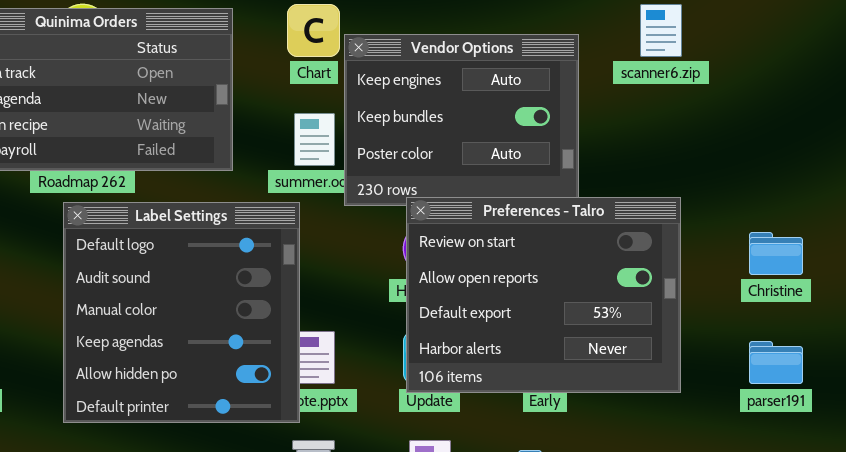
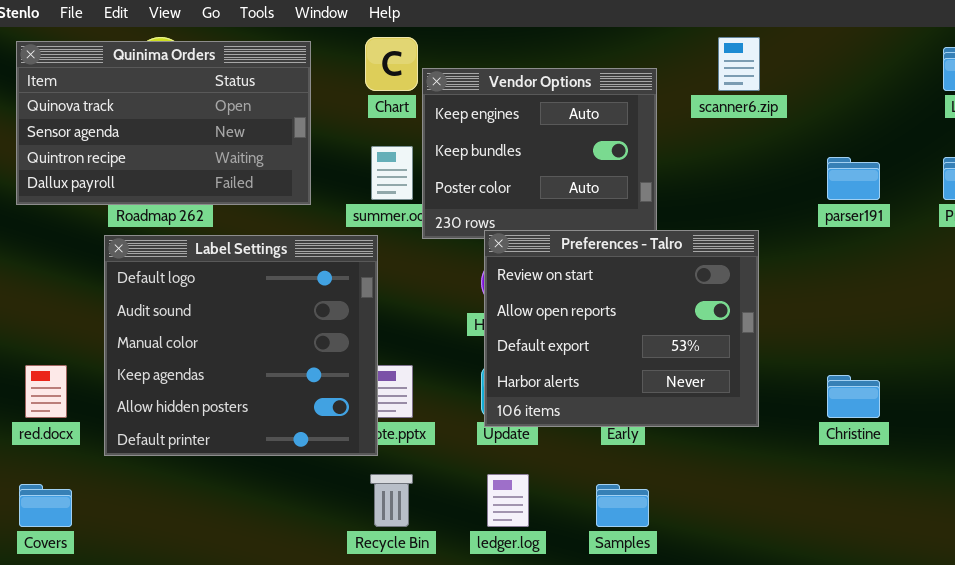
Label Settings: [63,202,300,423] -> [104,235,378,456], resized
Christine: [749,232,803,275] -> [827,375,880,418], moved
parser191: [749,341,803,384] -> [827,157,880,200], moved

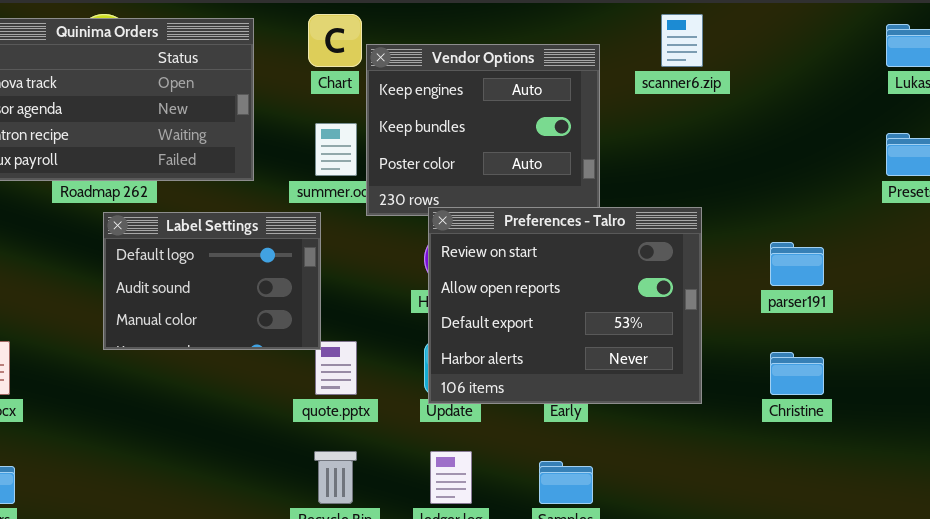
parser191: [827,157,880,200] -> [770,242,824,286], moved
Label Settings: [104,235,378,456] -> [103,212,321,350], resized

